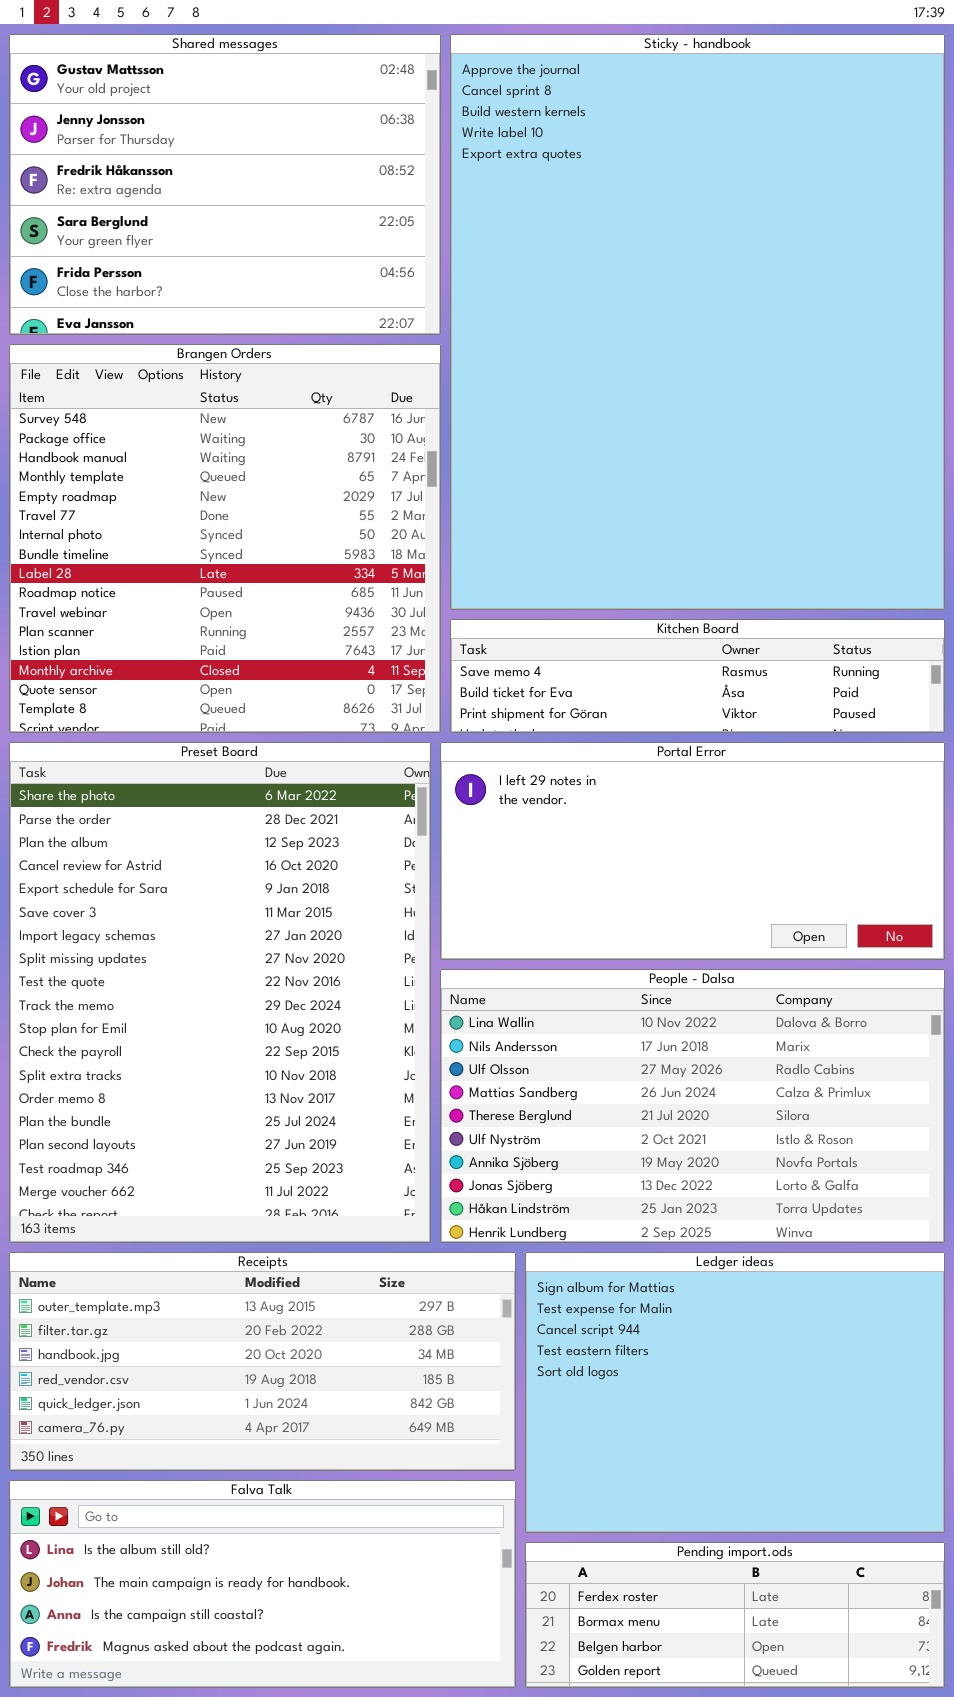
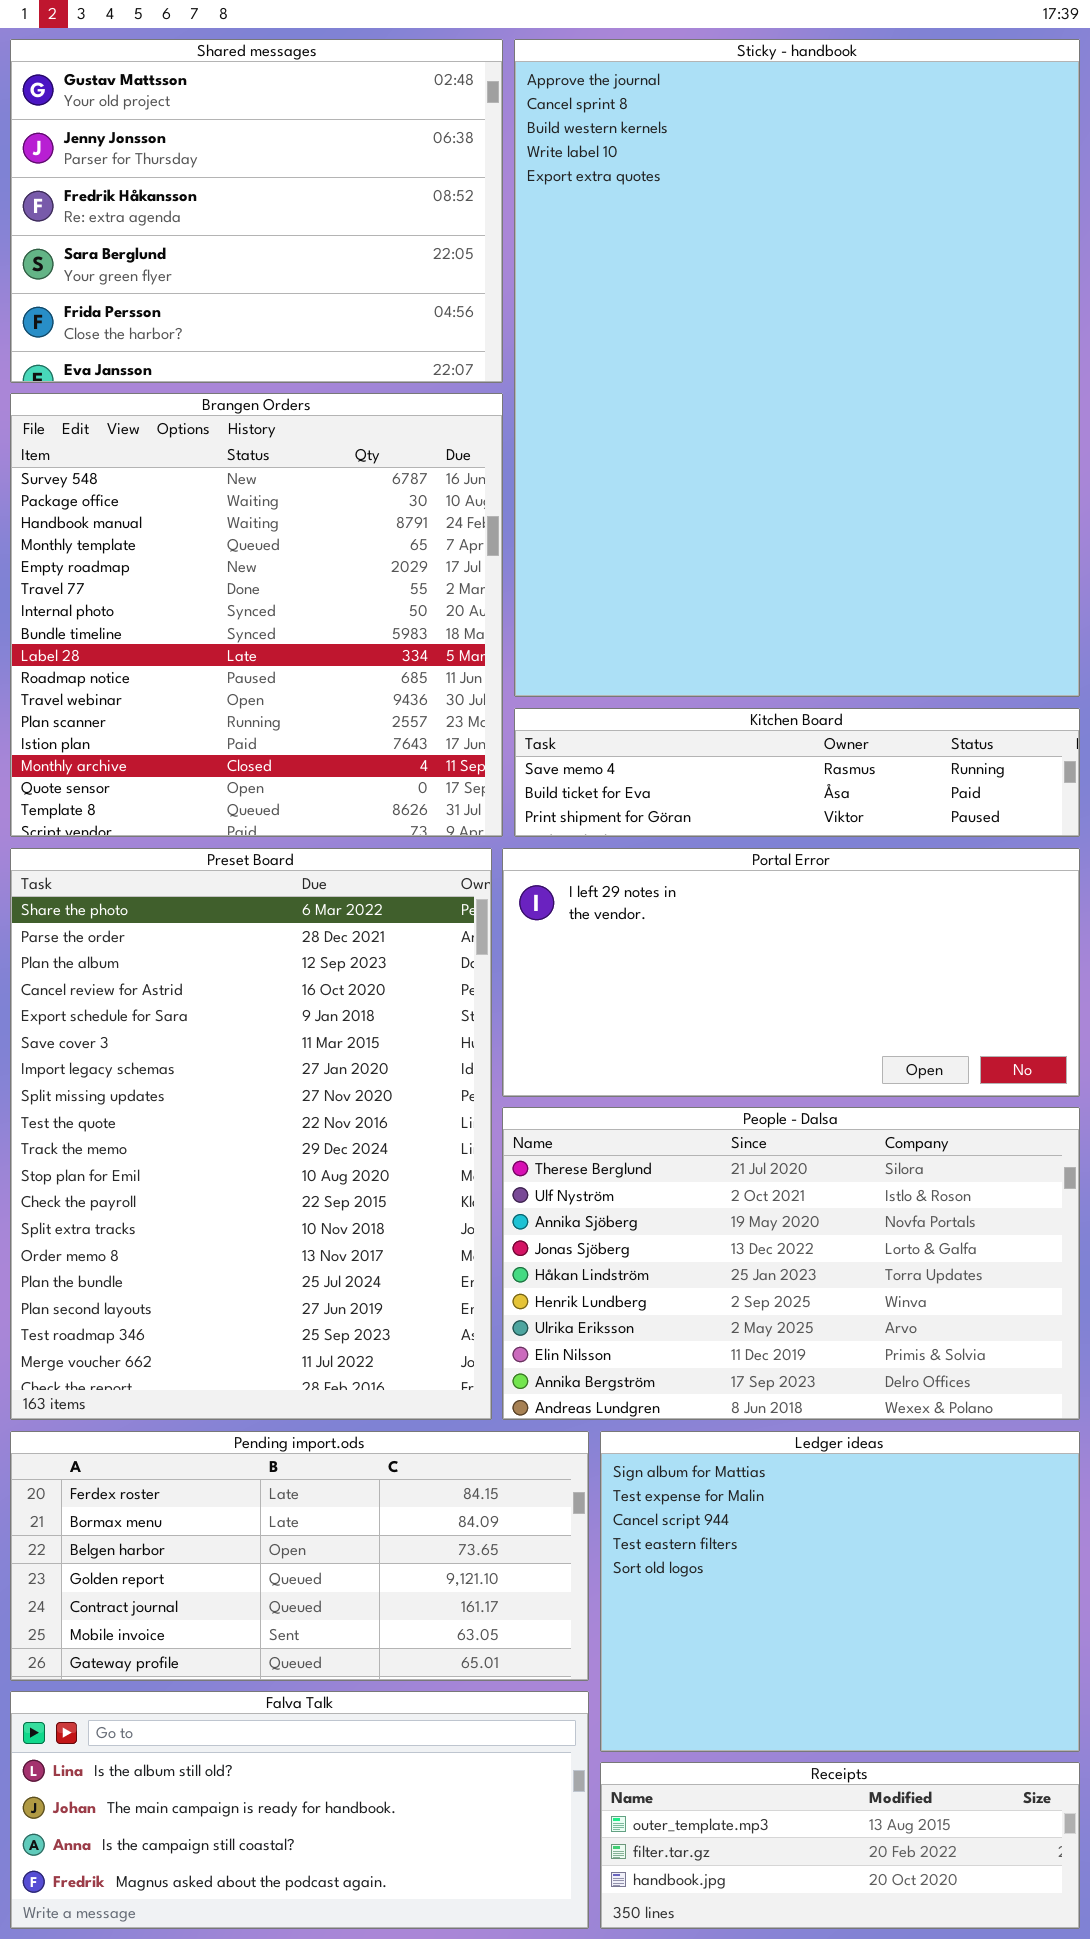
People - Dalsa: [440,969,945,1243] -> [502,1107,1080,1420], scrolled down 4 rows
Receipts: [9,1252,516,1471] -> [600,1762,1080,1929], moved, resized
Pending import.ods: [525,1542,945,1688] -> [10,1431,589,1681], moved, resized

